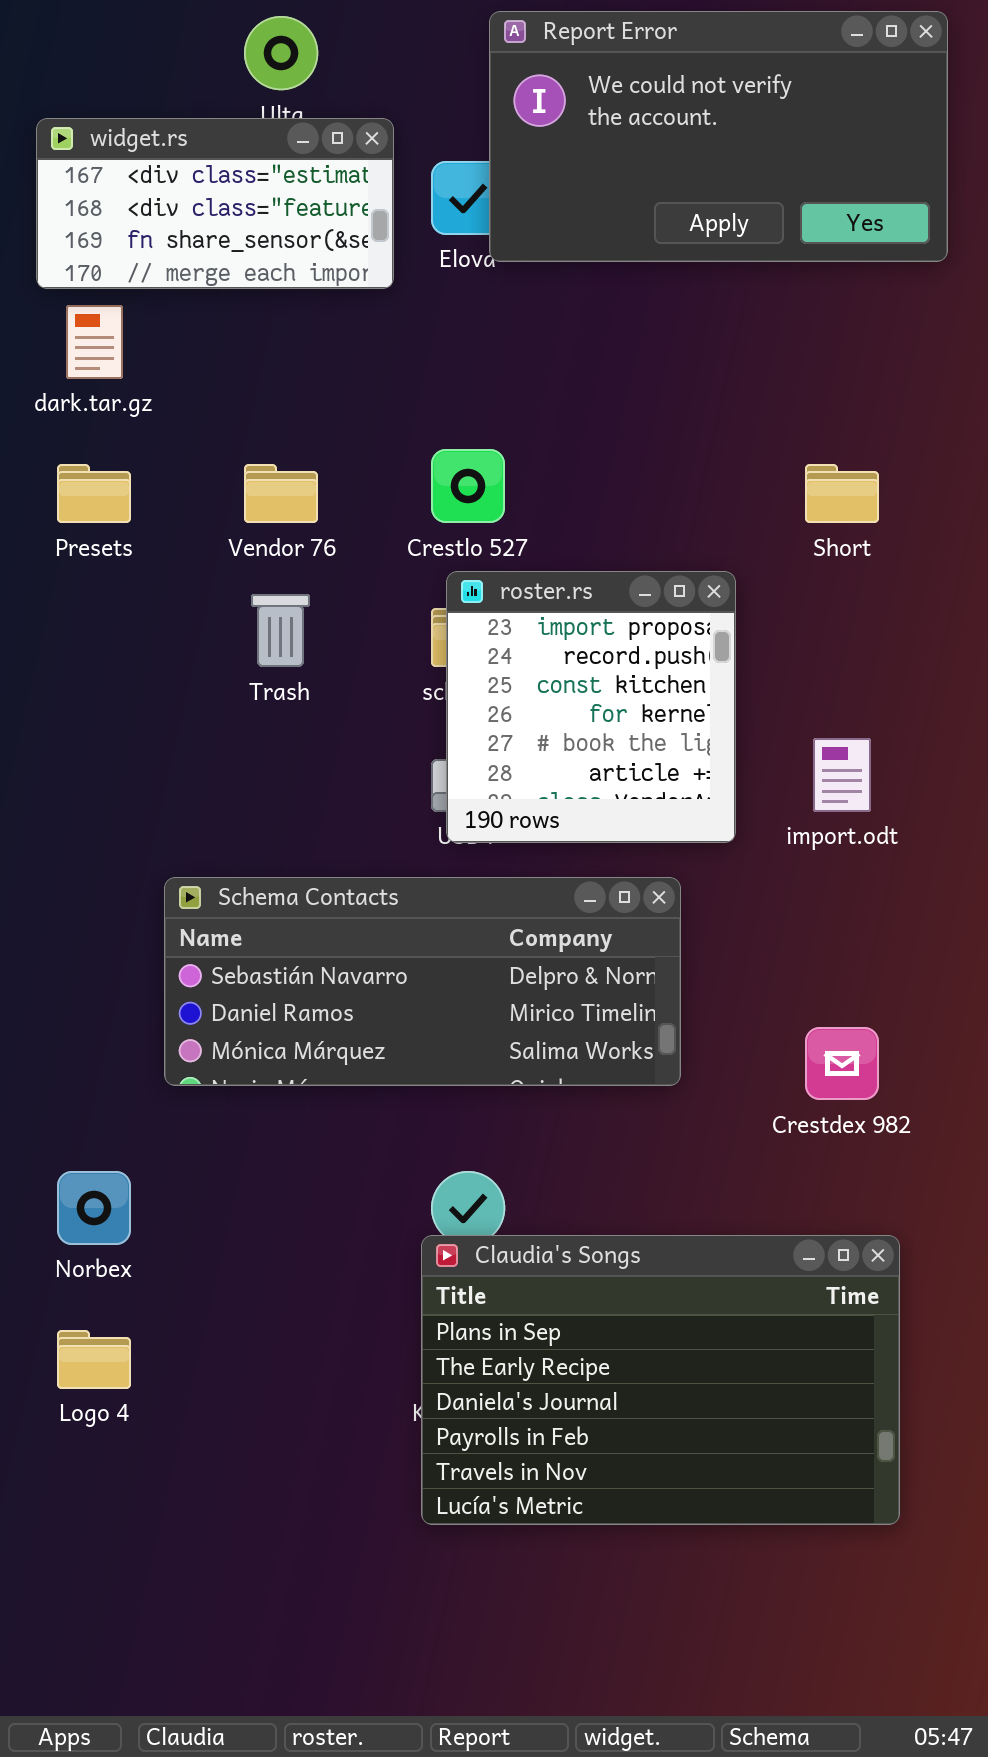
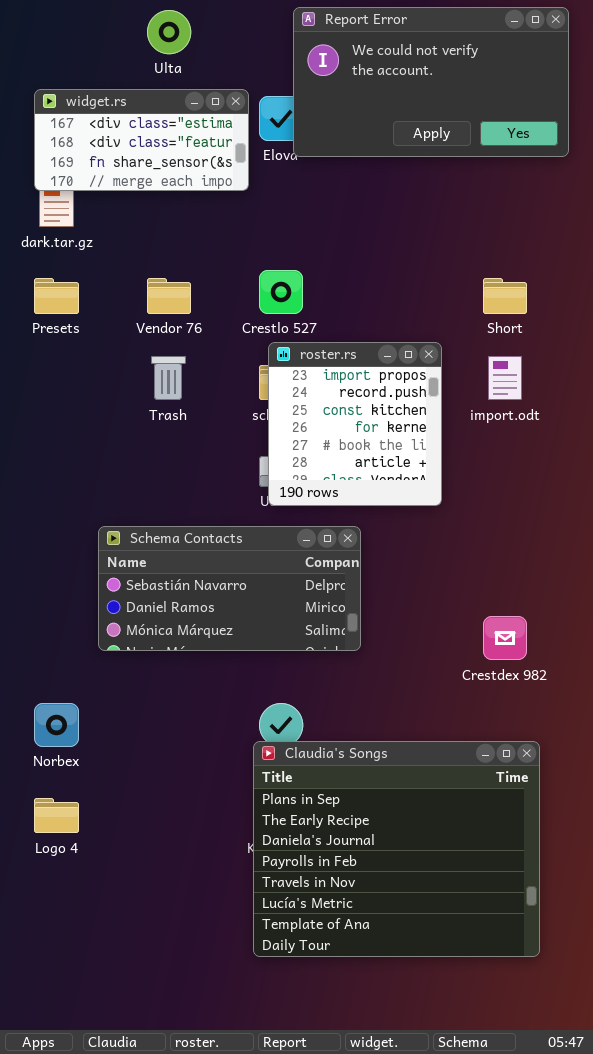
widget.rs: [36,118,394,289] -> [34,89,249,191], moved
import.odt: [813,738,871,812] -> [488,356,522,400], moved
Schema Contacts: [164,877,681,1086] -> [98,526,361,651], resized
Claudia's Songs: [421,1235,900,1525] -> [253,741,540,957], resized

